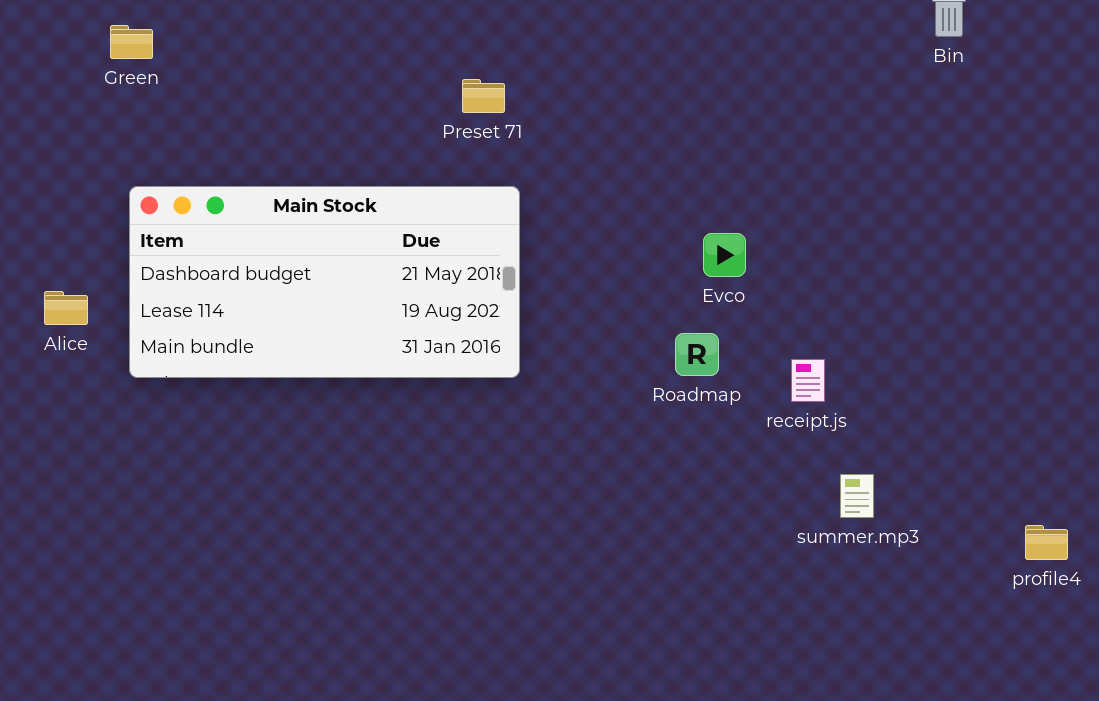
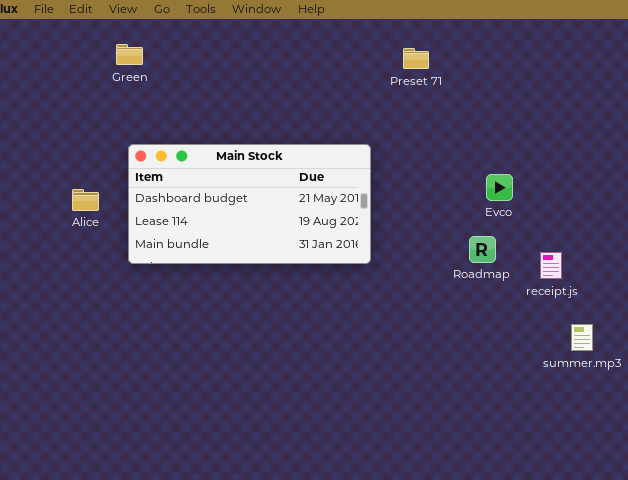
Preset 71: [462,79,505,113] -> [403,48,429,69], moved
Alice: [44,291,88,325] -> [72,189,99,211], moved

